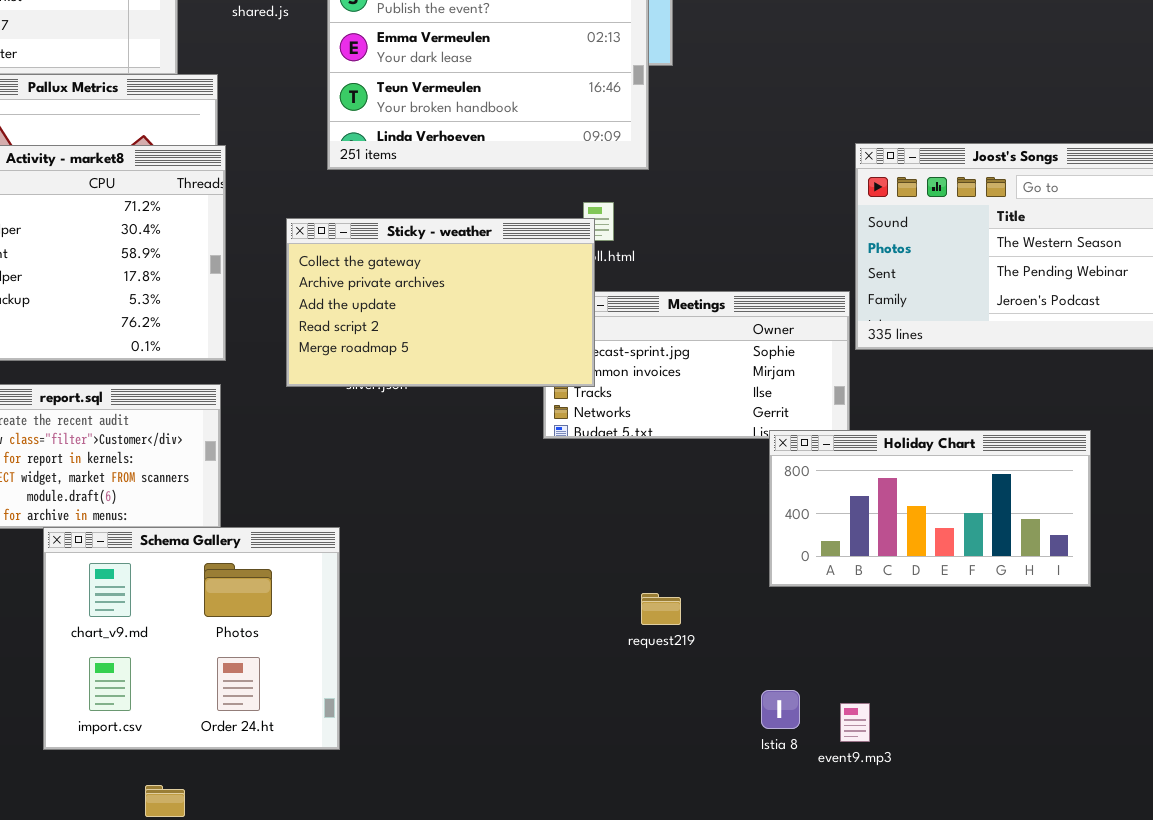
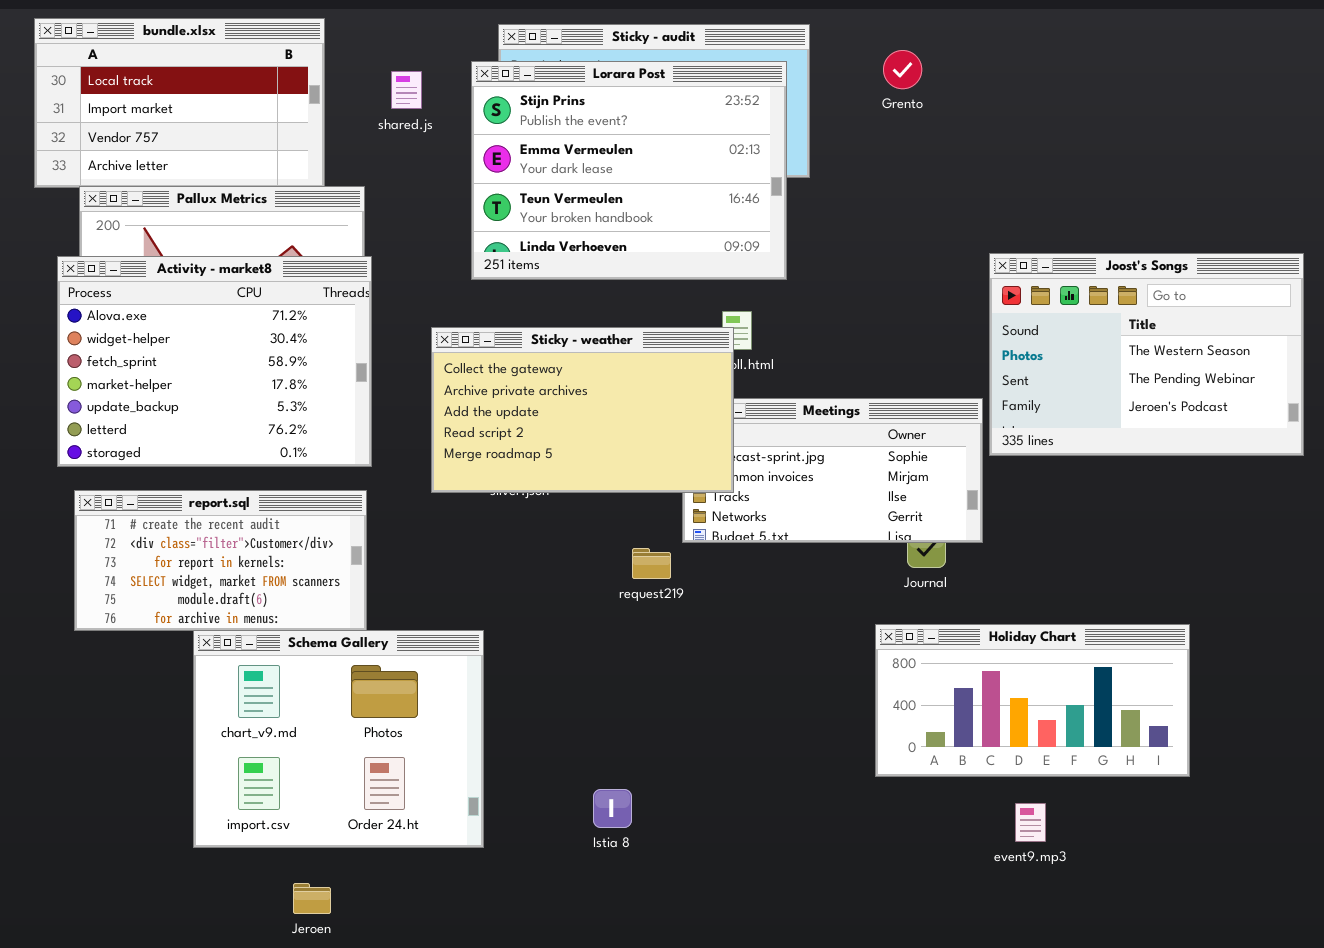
Holiday Chart: [769,430,1091,587] -> [875,624,1190,777], moved
request219: [641,593,681,625] -> [632,548,671,579], moved
Istia 8: [761,690,800,729] -> [593,789,632,828], moved
event9.mp3: [840,703,870,742] -> [1015,803,1046,842], moved

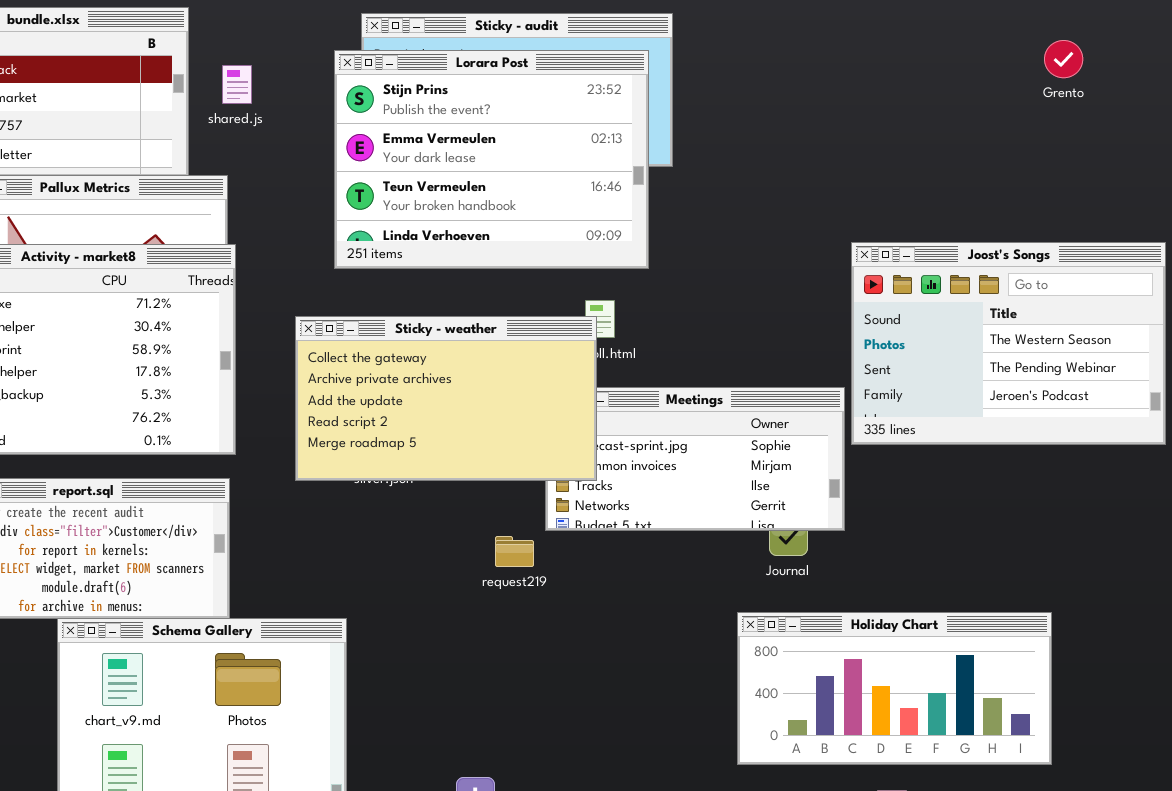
Grento: [883,50,922,89] -> [1044,40,1083,78], moved
shared.js: [391,71,422,109] -> [222,65,252,104], moved

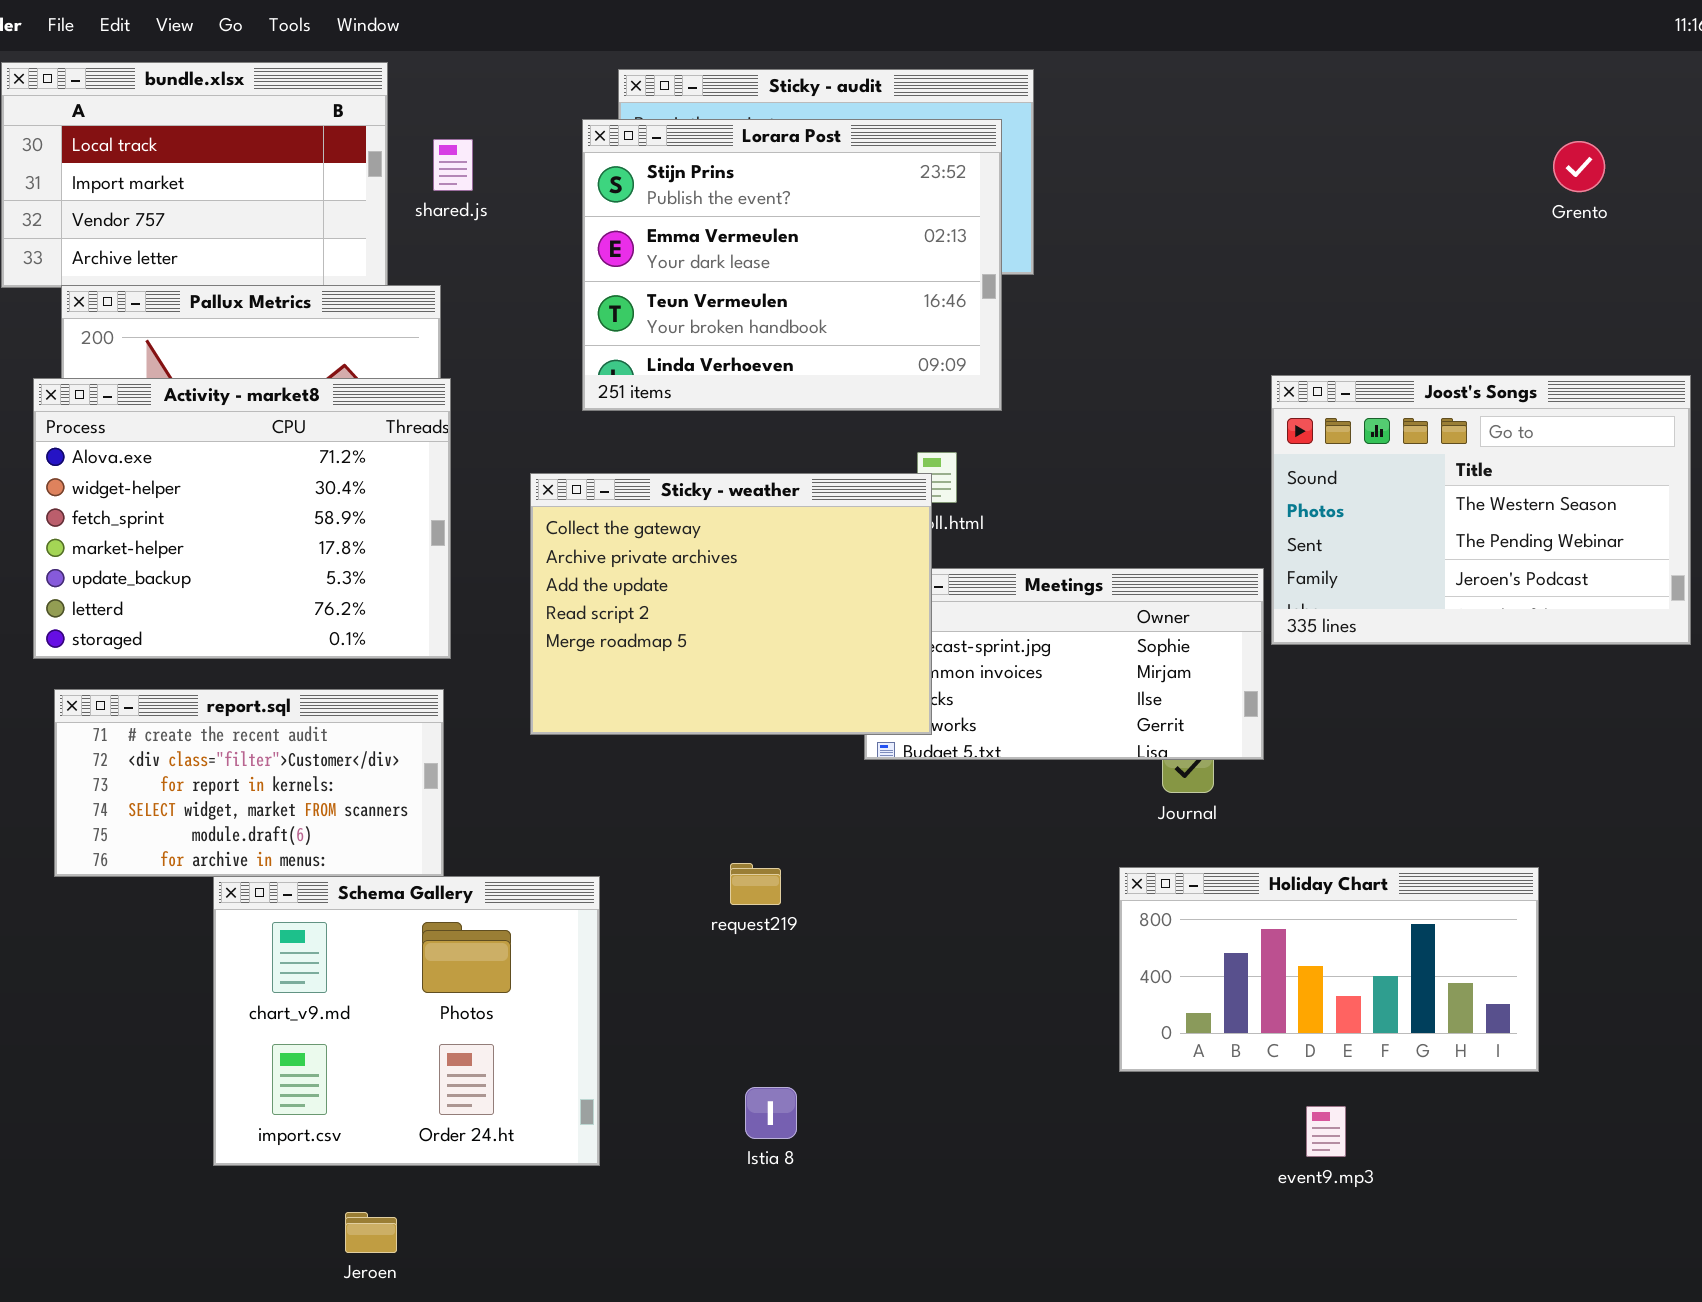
Grento: [1044,40,1083,78] -> [1553,141,1605,192], moved
Sticky - weather: [295,316,597,481] -> [530,473,932,735], resized
request219: [495,536,534,567] -> [730,863,781,905], moved

